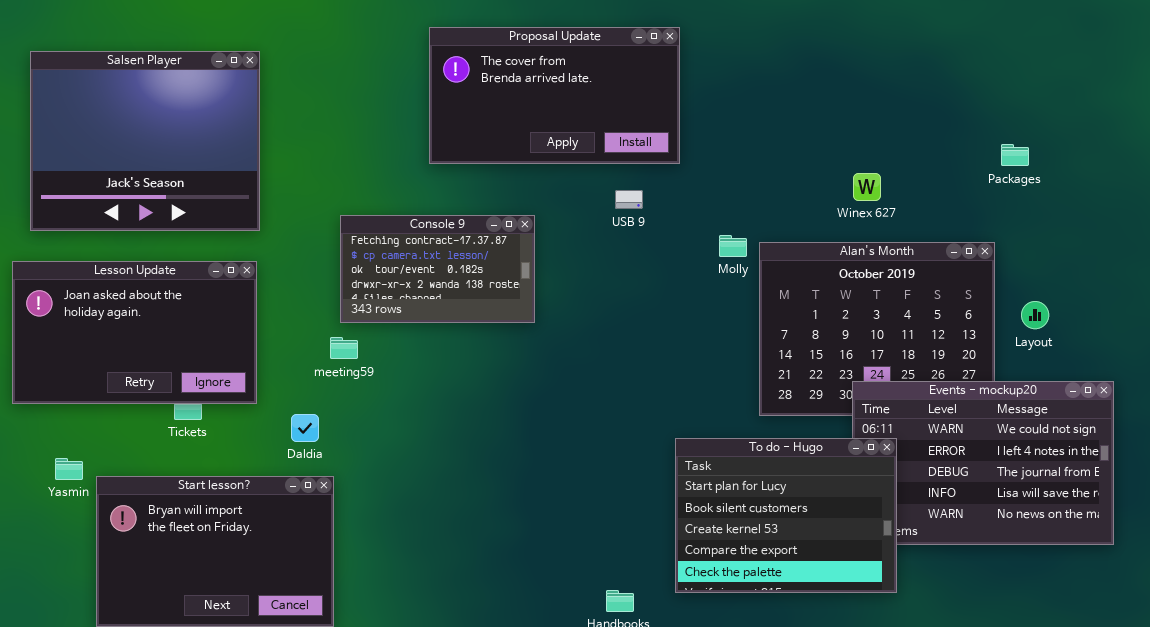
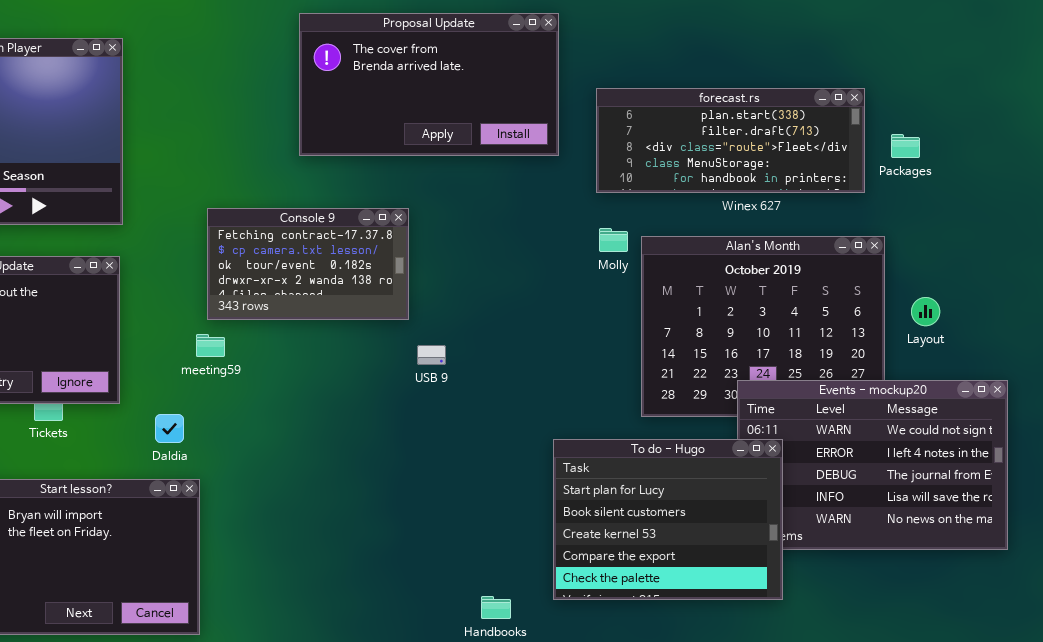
forecast.rs: none -> [596,88,865,193], opened
USB 9: [615,190,643,209] -> [417,345,446,365], moved

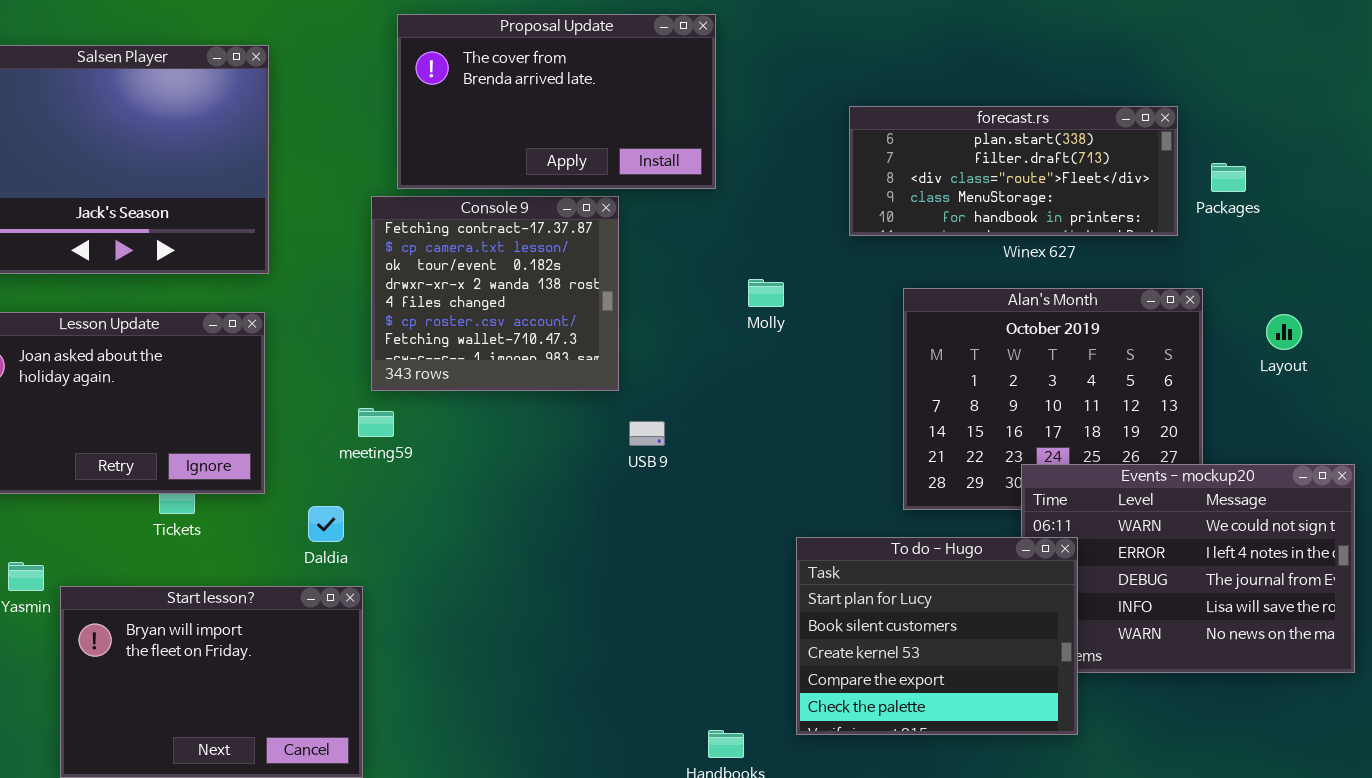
Proposal Update: [299,13,559,156] -> [397,14,716,189], moved
Console 9: [207,208,409,320] -> [371,196,619,391], resized
Molly: [599,228,628,252] -> [748,279,784,307], moved
Layout: [911,297,940,326] -> [1266,314,1302,350], moved

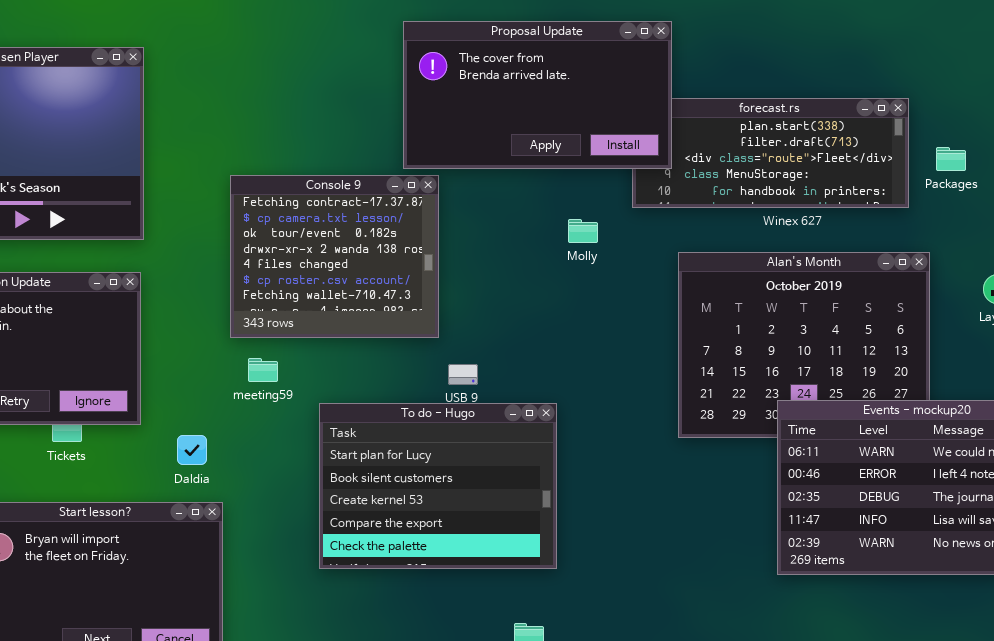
Proposal Update: [397,14,716,189] -> [403,21,672,169], moved
Molly: [748,279,784,307] -> [568,219,598,243], moved
meeting59: [358,408,394,437] -> [248,358,278,382], moved
To do - Hugo: [796,537,1078,735] -> [319,403,557,569], moved

